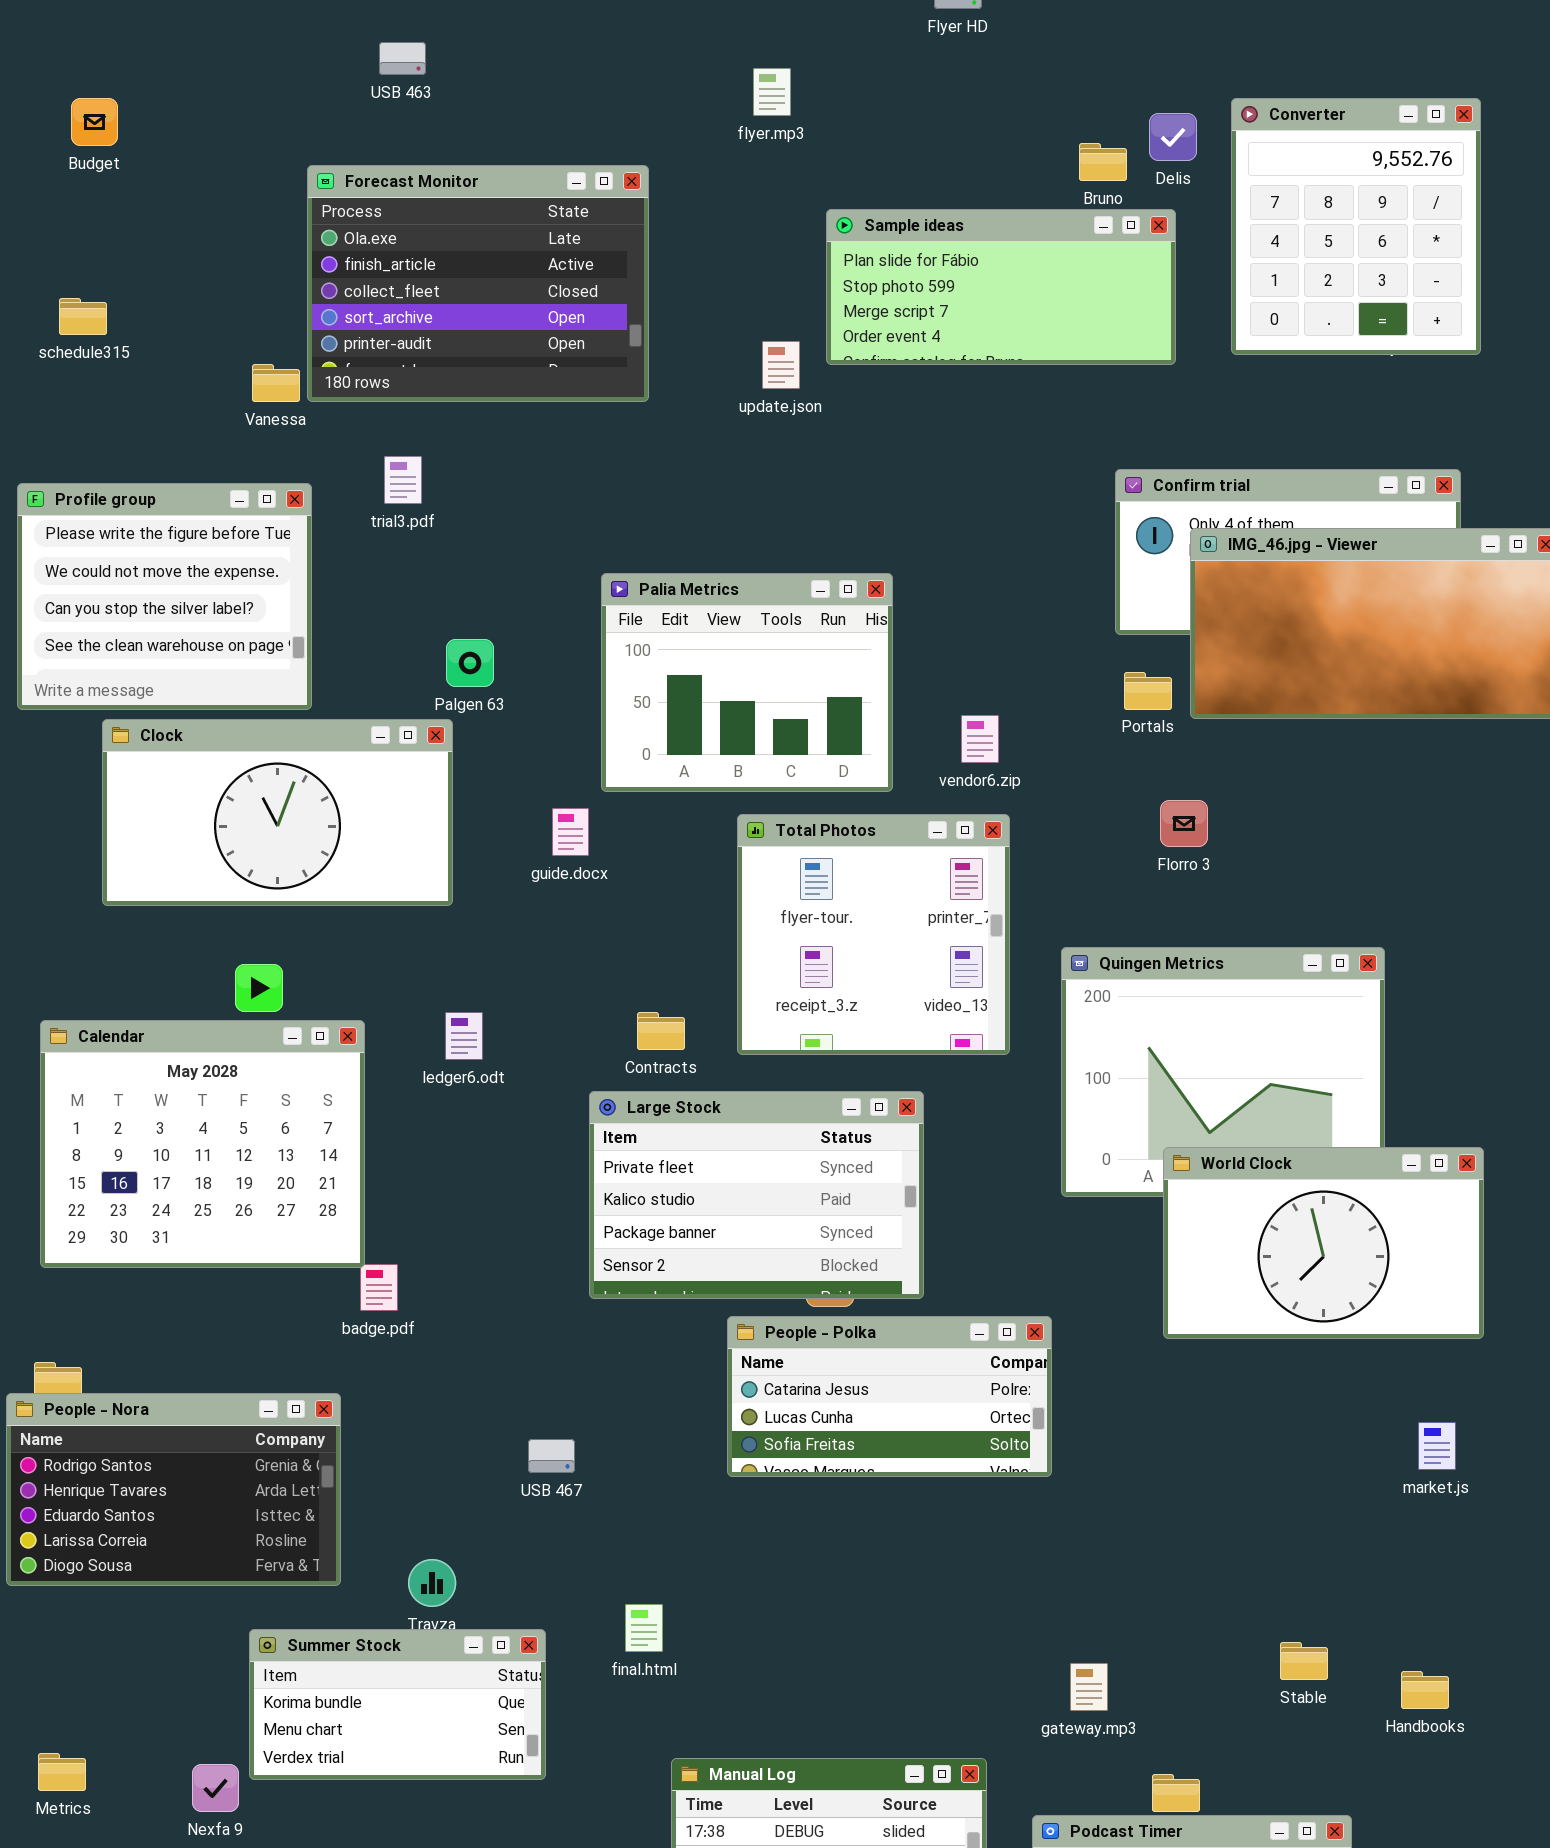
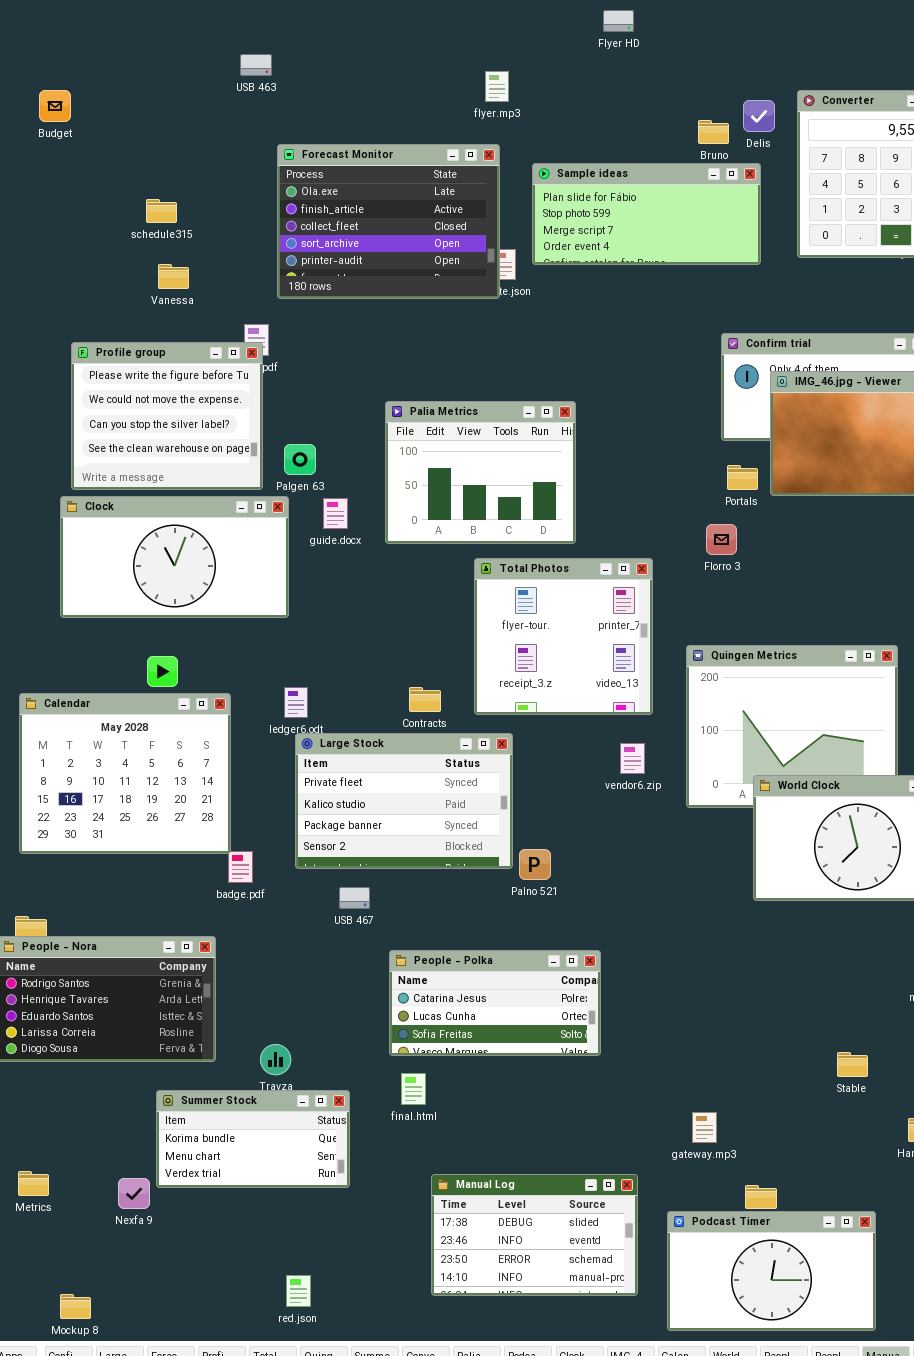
Forecast Monitor: [307,165,649,402] -> [277,144,500,299], moved
schedule315: [59,298,107,335] -> [146,199,177,223], moved
Profile group: [17,483,312,710] -> [71,342,263,490], moved
vendor6.zip: [961,715,999,763] -> [620,743,645,774], moved
Florro 3: [1160,800,1208,847] -> [706,524,737,555], moved
guide.docx: [552,808,589,856] -> [323,498,348,529], moved
Large Stock: [589,1091,924,1299] -> [295,733,513,869], moved
People - Polka: [727,1316,1052,1477] -> [389,950,601,1056], moved
USB 467: [528,1439,575,1473] -> [339,887,370,909], moved
Stable: [1280,1642,1328,1680] -> [837,1052,868,1077], moved

